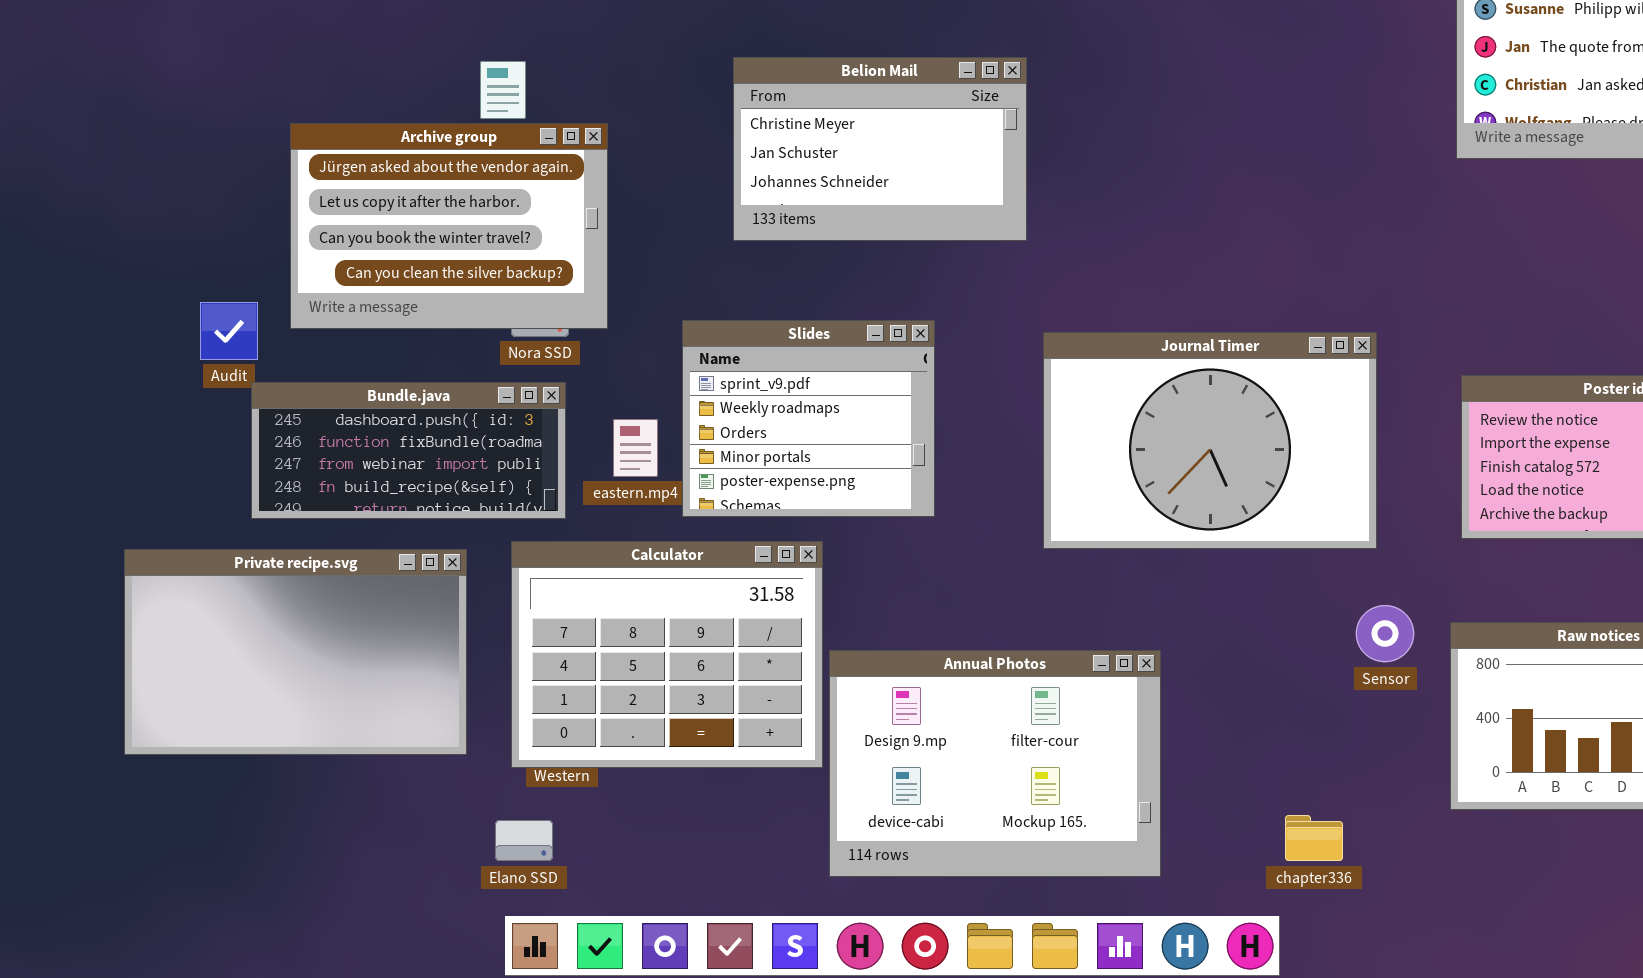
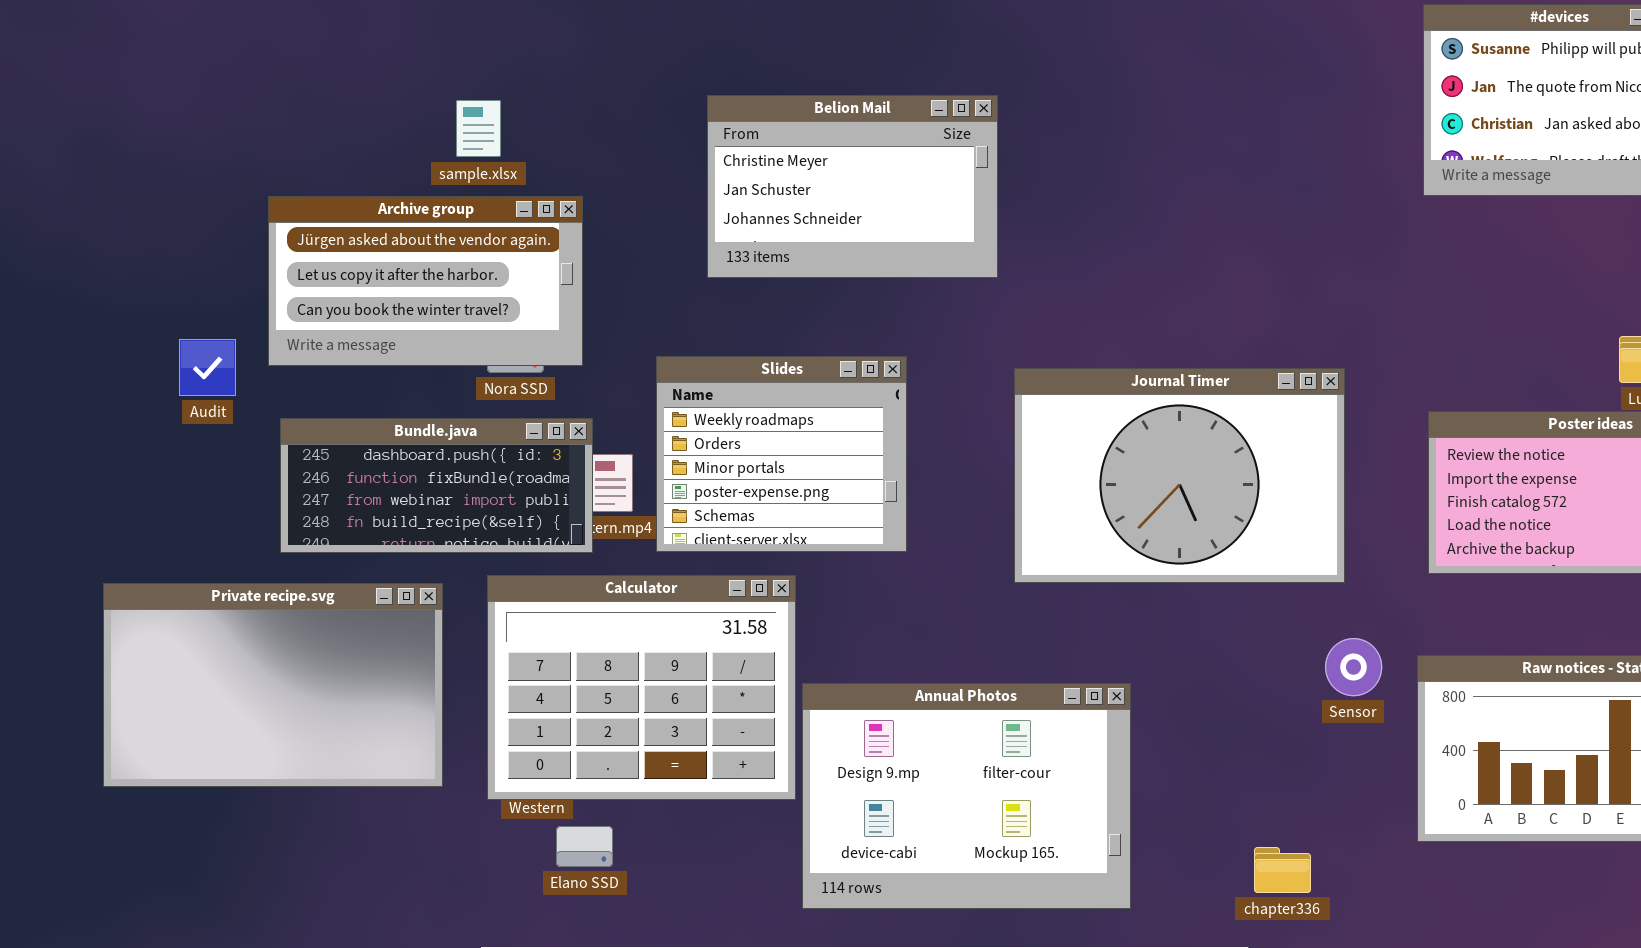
Archive group: [290,123,608,329] -> [268,196,583,366], resized
Slides: [682,320,935,517] -> [656,356,907,552], scrolled down 1 row
Bundle.java: [251,382,566,519] -> [280,418,593,553], moved
Elano SSD: [495,820,553,861] -> [556,826,613,867], moved

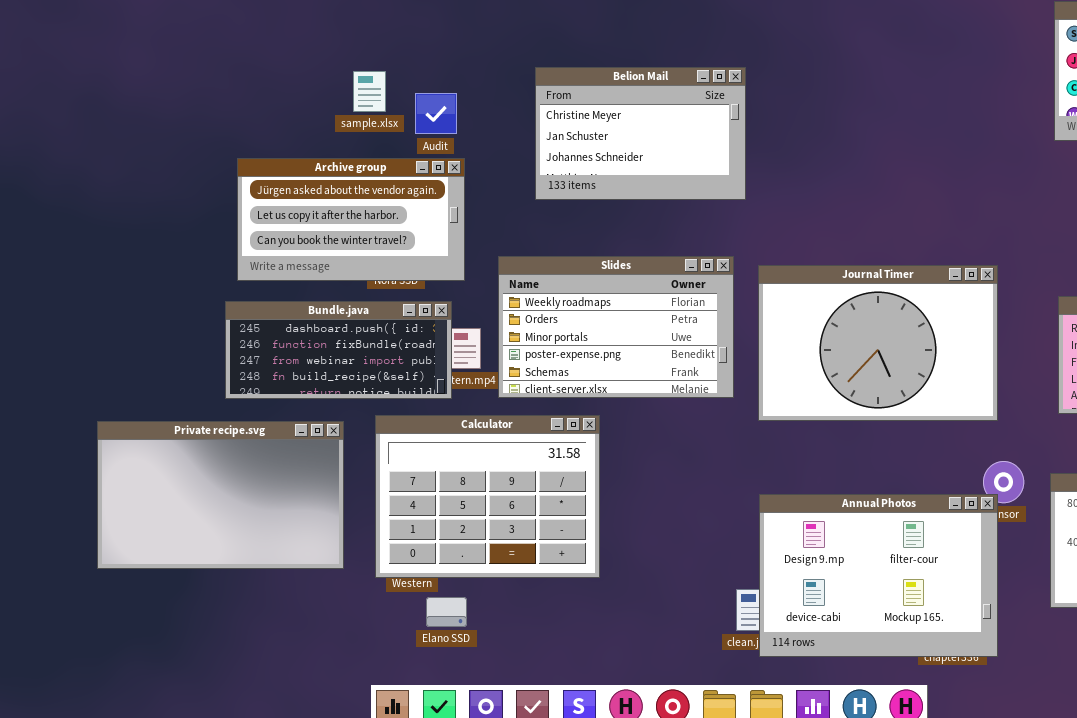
Archive group: [268,196,583,366] -> [237,158,465,281], moved
Audit: [179,339,236,396] -> [415,93,457,134], moved
Slides: [656,356,907,552] -> [498,256,734,398], resized
Annual Photos: [802,683,1131,909] -> [759,494,998,657], moved

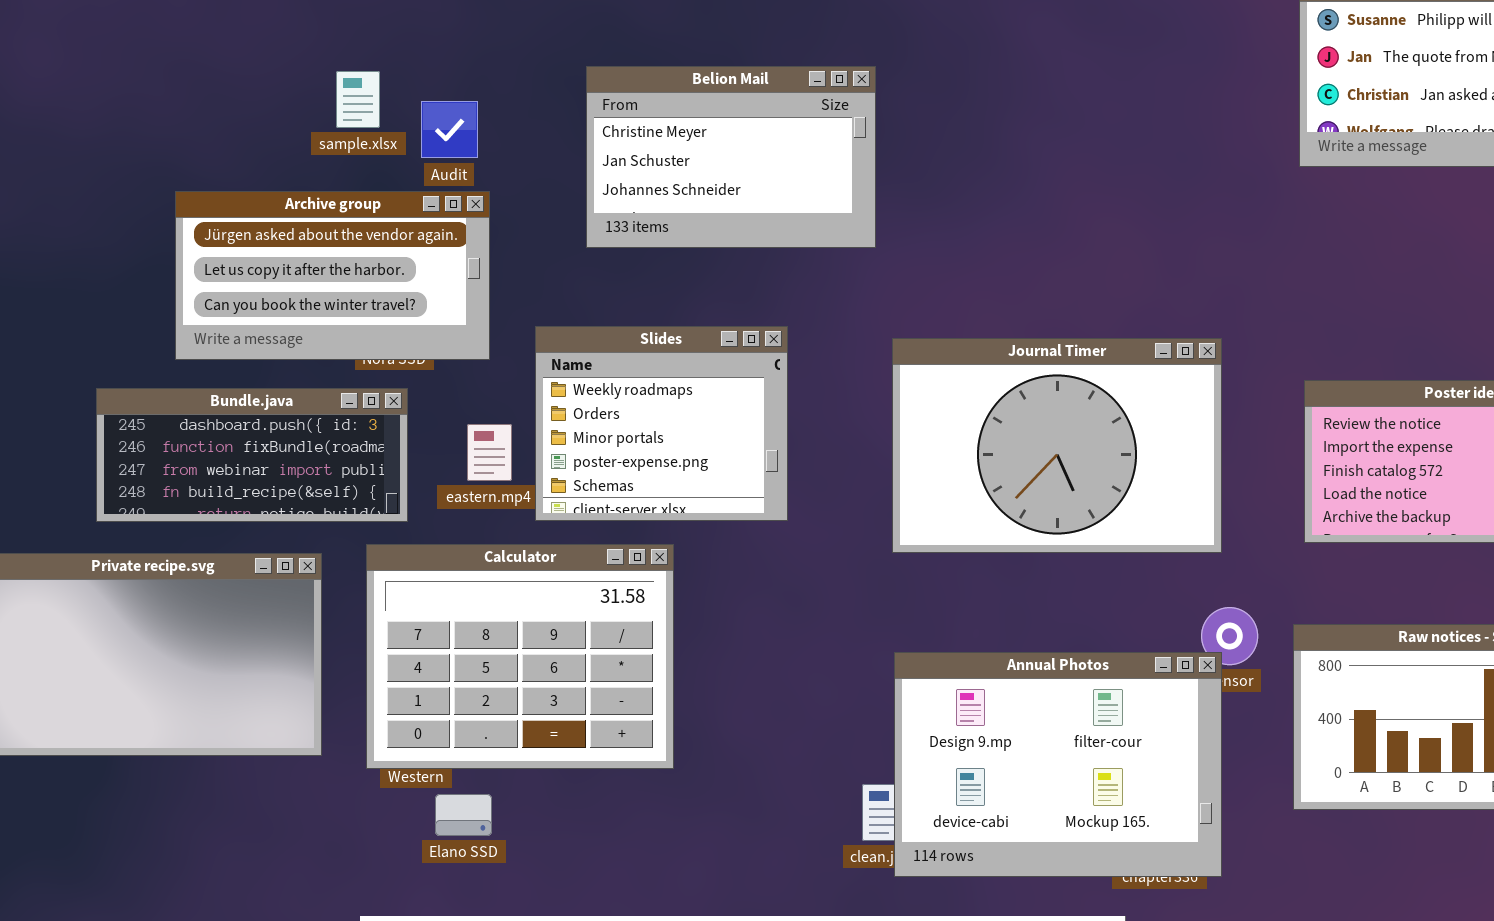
Slides: [498,256,734,398] -> [535,326,788,521], resized
Bundle.java: [225,301,452,399] -> [96,388,408,522], moved

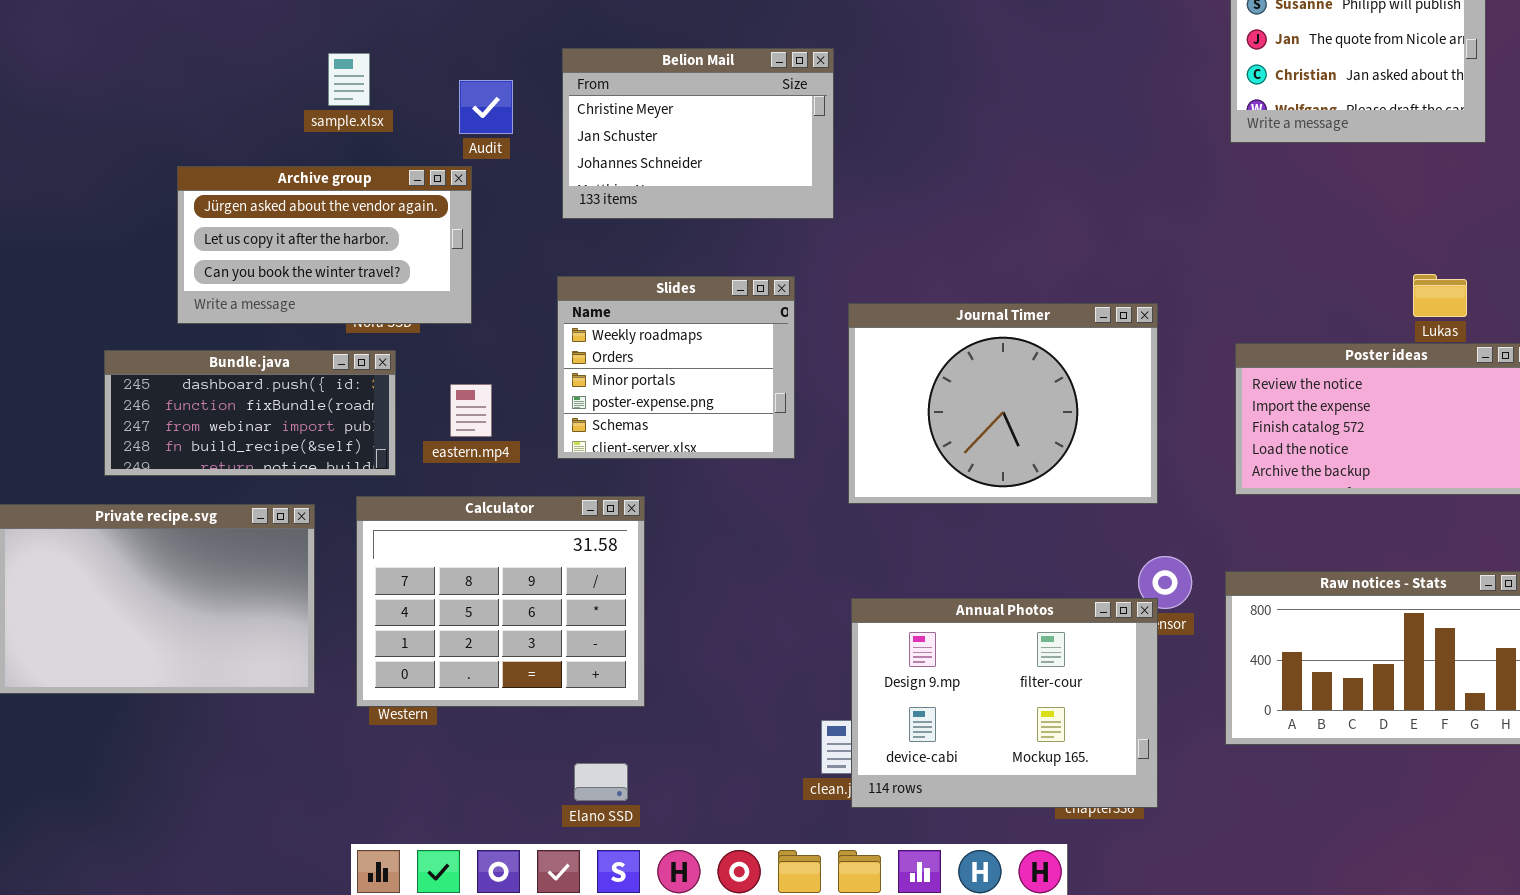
Audit: [421,101,478,158] -> [459,80,513,134], moved
Slides: [535,326,788,521] -> [557,276,795,459], moved
Elano SSD: [435,794,492,836] -> [574,763,628,801], moved

